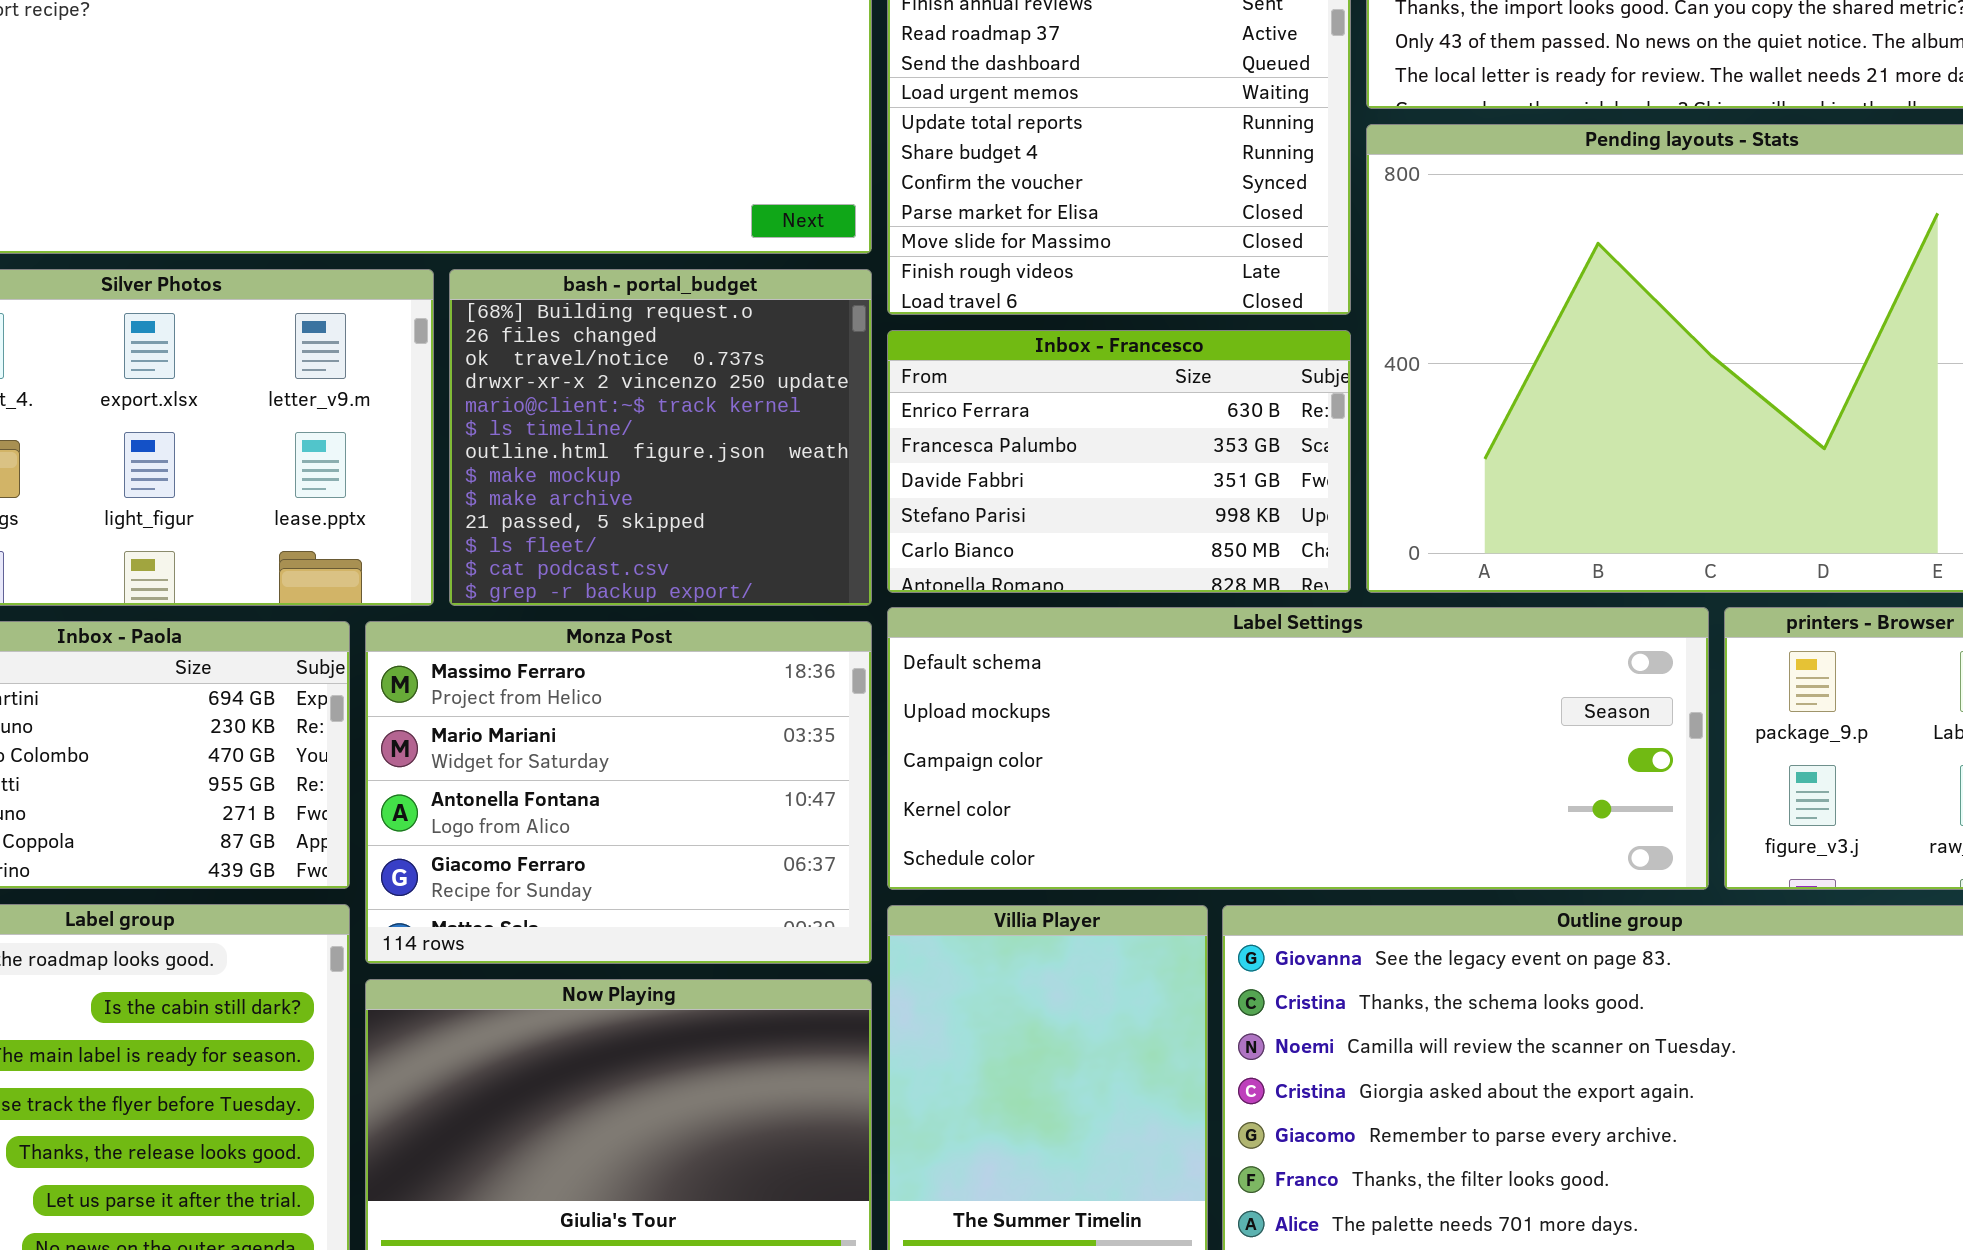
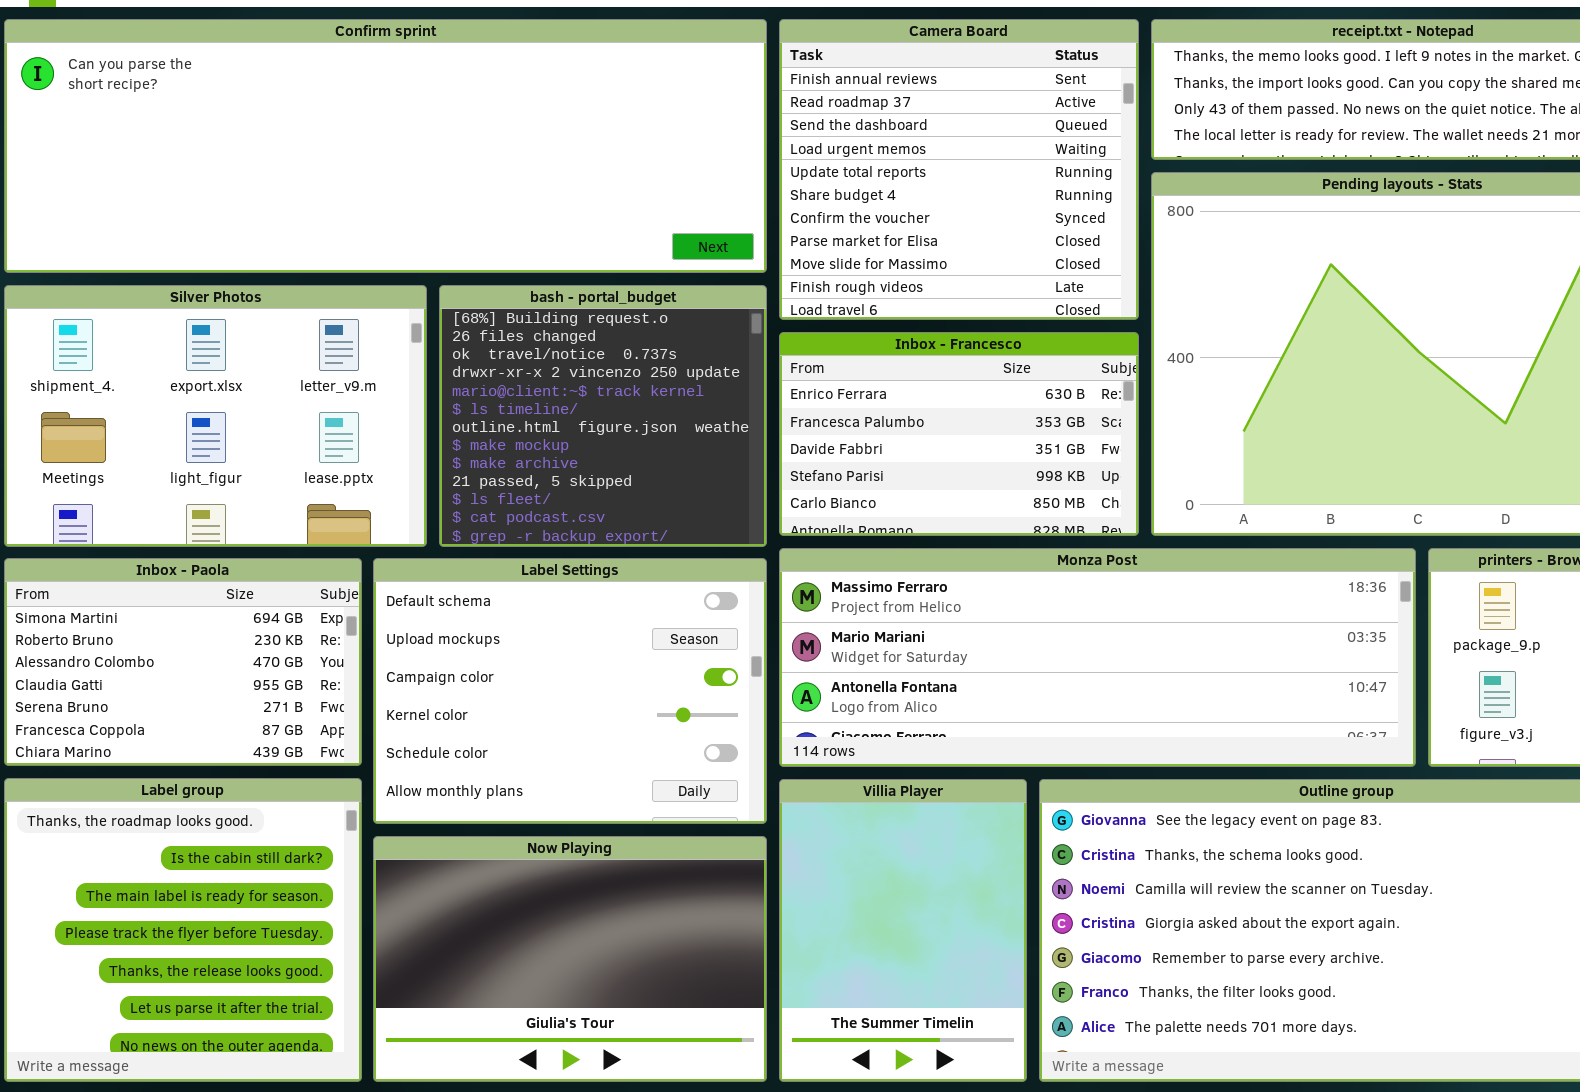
Label Settings: [887,607,1709,890] -> [373,558,767,824], moved, resized
Monza Post: [365,621,872,964] -> [779,548,1416,767], moved, resized

